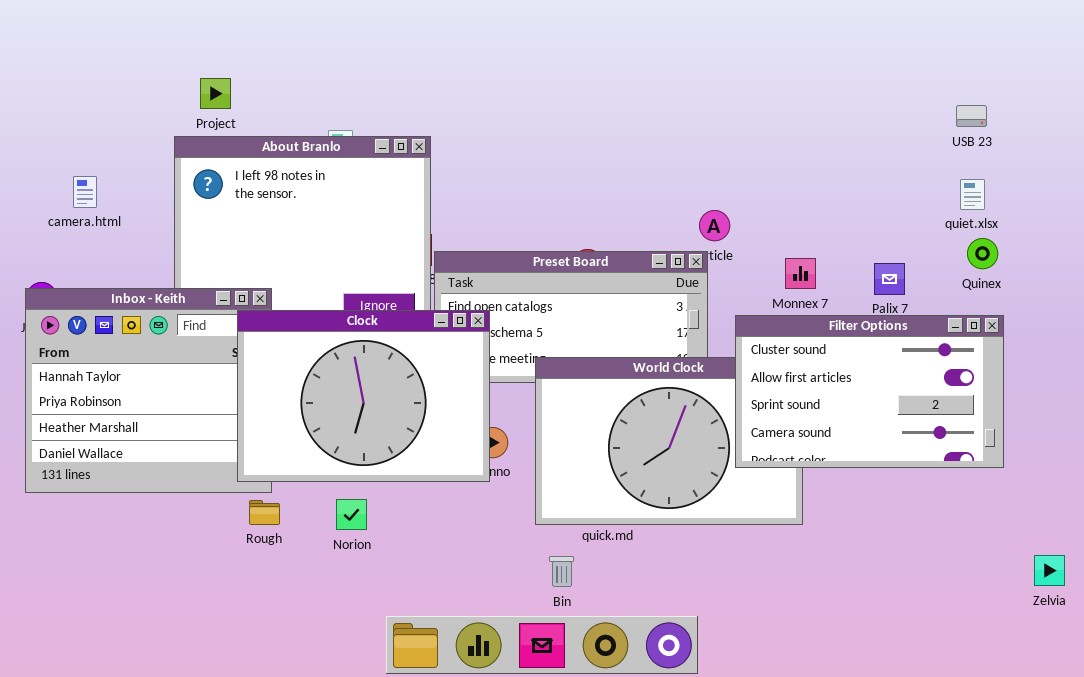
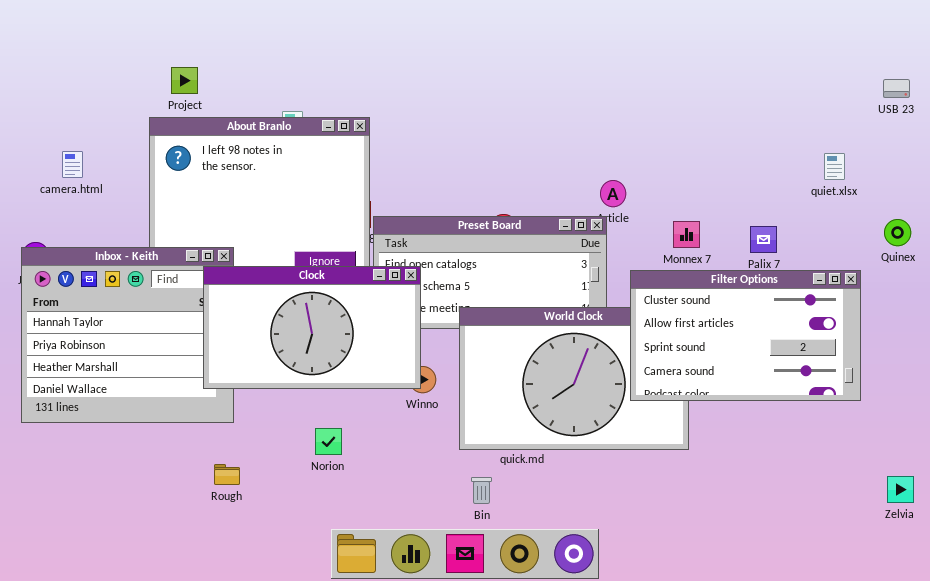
USB 23: [956,105,987,127] -> [883,79,910,98], moved
Quinex: [967,238,998,269] -> [884,219,911,246], moved
Clock: [237,310,490,482] -> [203,266,421,389], resized
Norion: [336,499,367,530] -> [315,428,342,455], moved
Rough: [249,500,280,525] -> [214,464,240,485], moved

